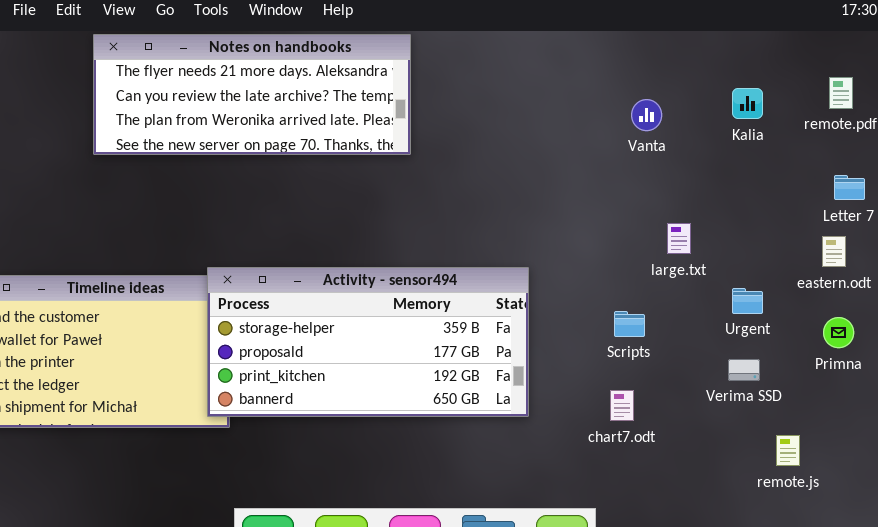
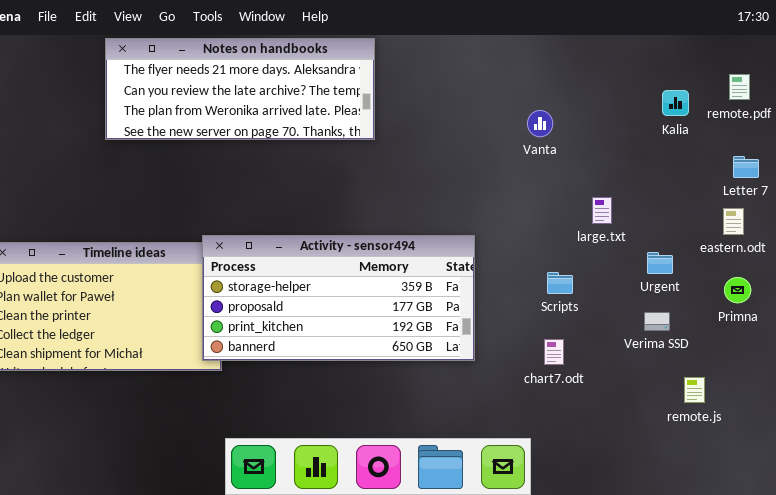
Kalia: [732,88,763,119] -> [662,90,689,116], moved
Vanta: [631,99,662,131] -> [527,110,553,137], moved

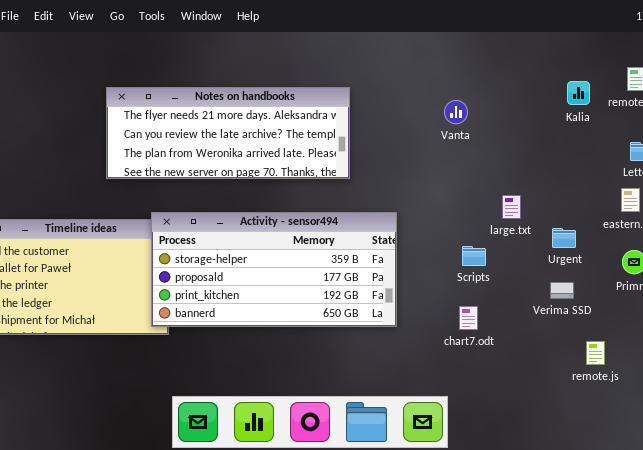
Notes on handbooks: [105,38,375,140] -> [106,87,350,179], moved
large.txt: [592,197,612,224] -> [502,195,521,219], moved

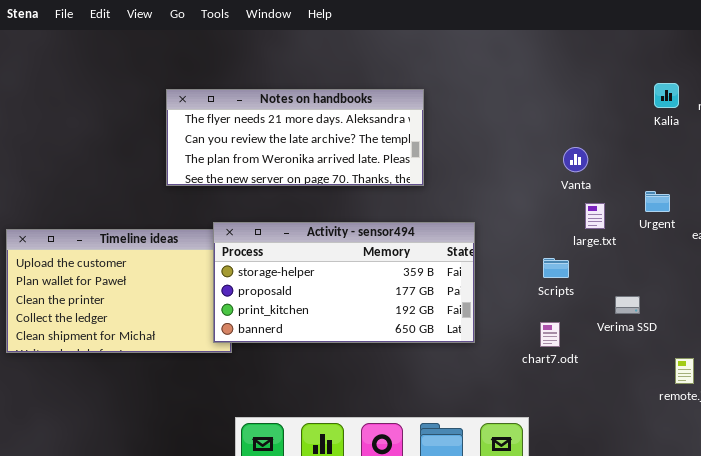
Vanta: [444,100,468,124] -> [563,147,588,172], moved
Urgent: [552,228,576,248] -> [645,191,670,212], moved
Verima SSD: [550,282,574,299] -> [615,296,640,314], moved

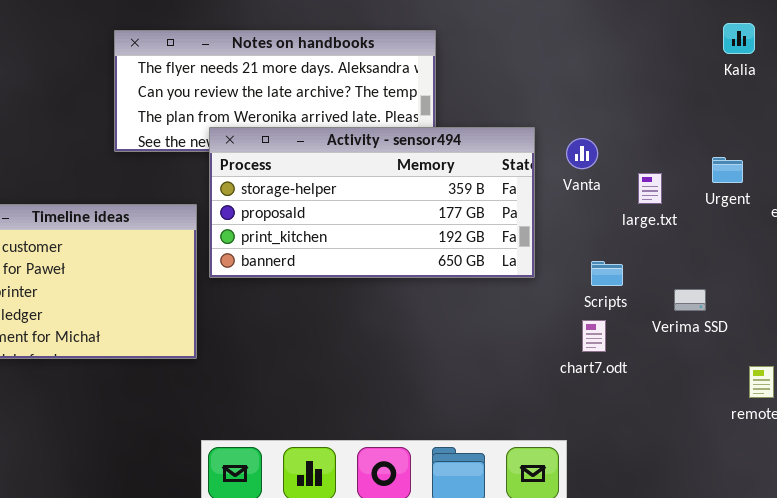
Vanta: [563,147,588,172] -> [566,138,598,169], moved
Activity - sensor494: [213,222,475,343] -> [209,127,535,278], moved
Scripts: [543,258,569,278] -> [591,261,623,286], moved

